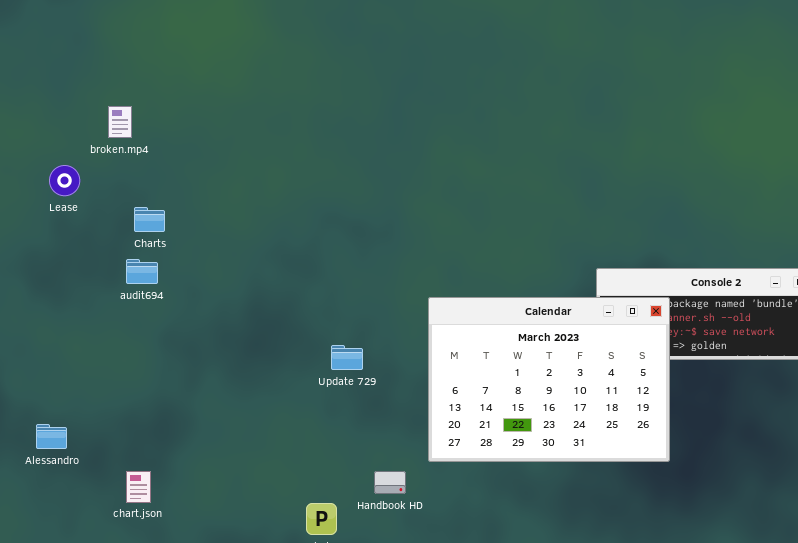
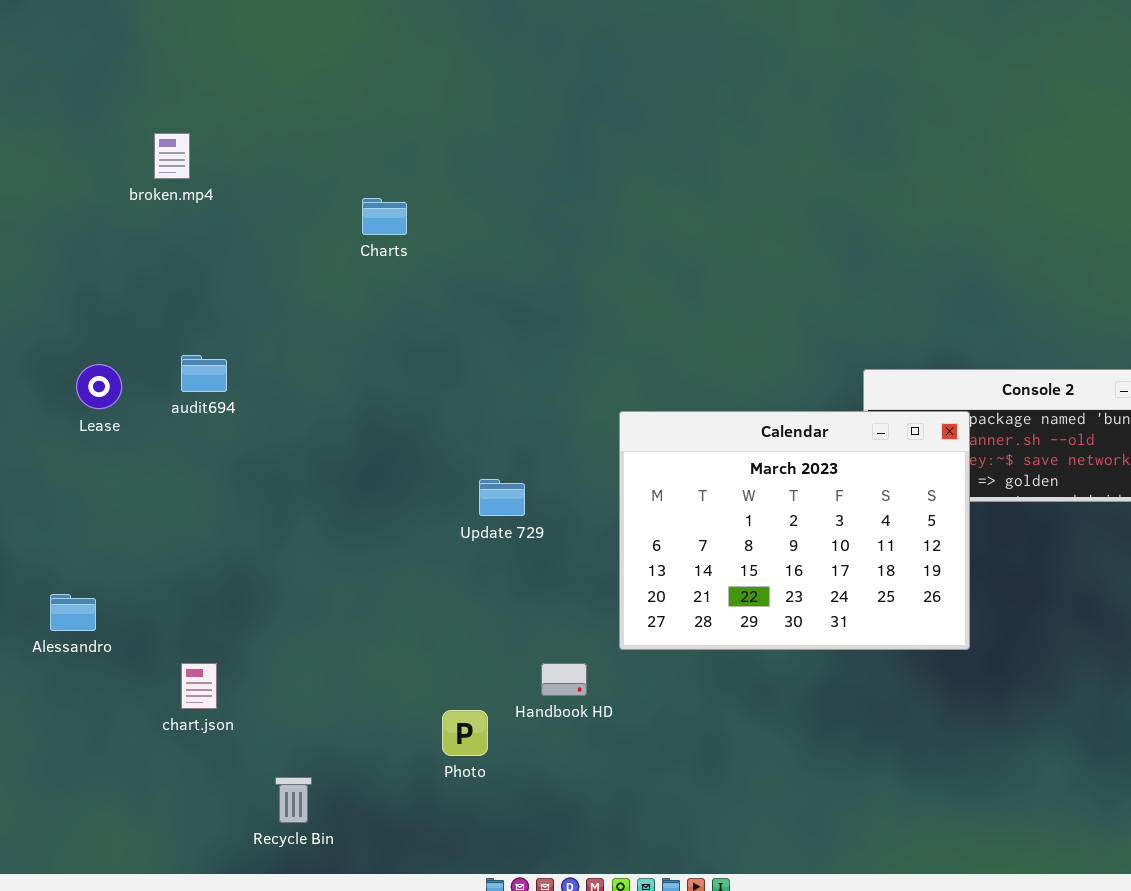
Lease: [49,165,80,196] -> [76,364,122,409], moved
Charts: [134,207,165,232] -> [362,198,407,235], moved

